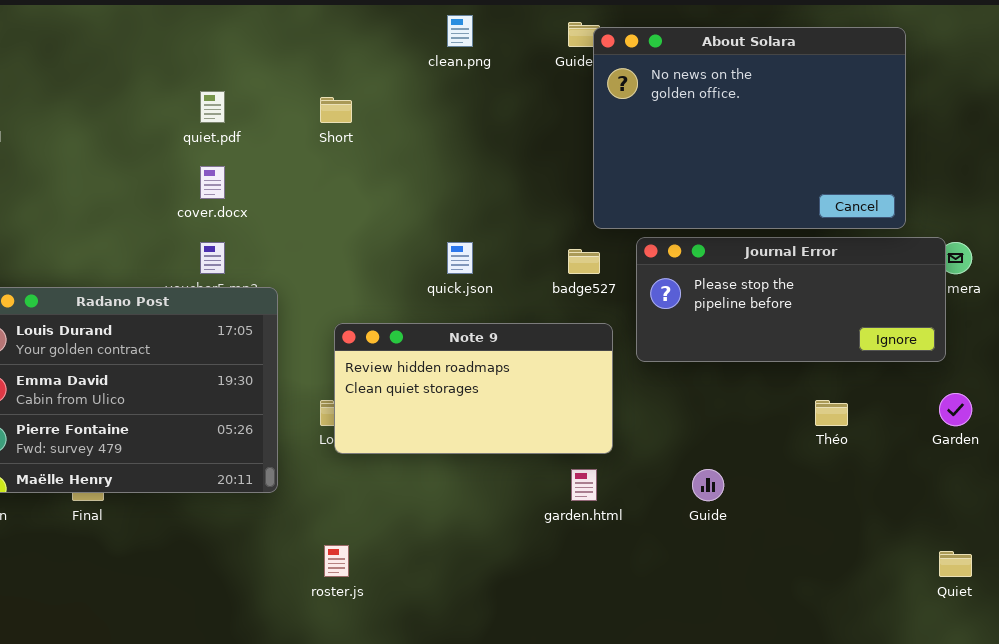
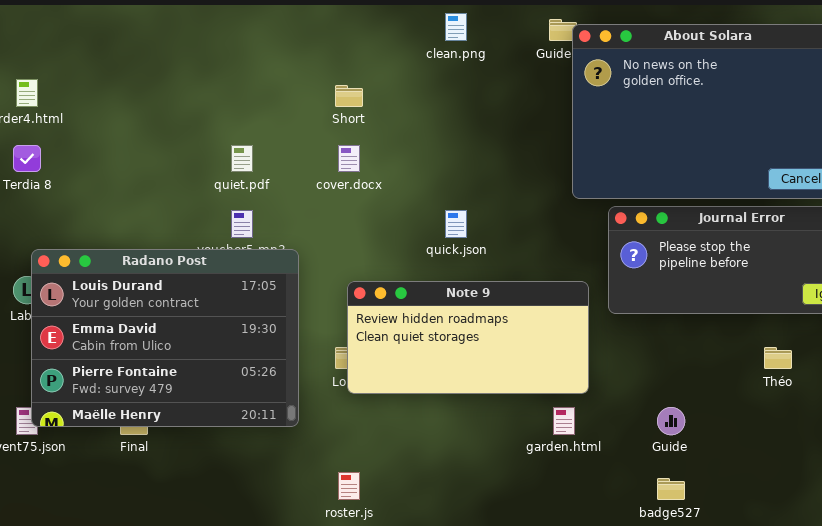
quiet.pdf: [200,91,225,123] -> [231,145,253,172], moved
cover.docx: [200,166,225,199] -> [338,145,360,172], moved
badge527: [568,249,600,274] -> [657,478,685,500], moved

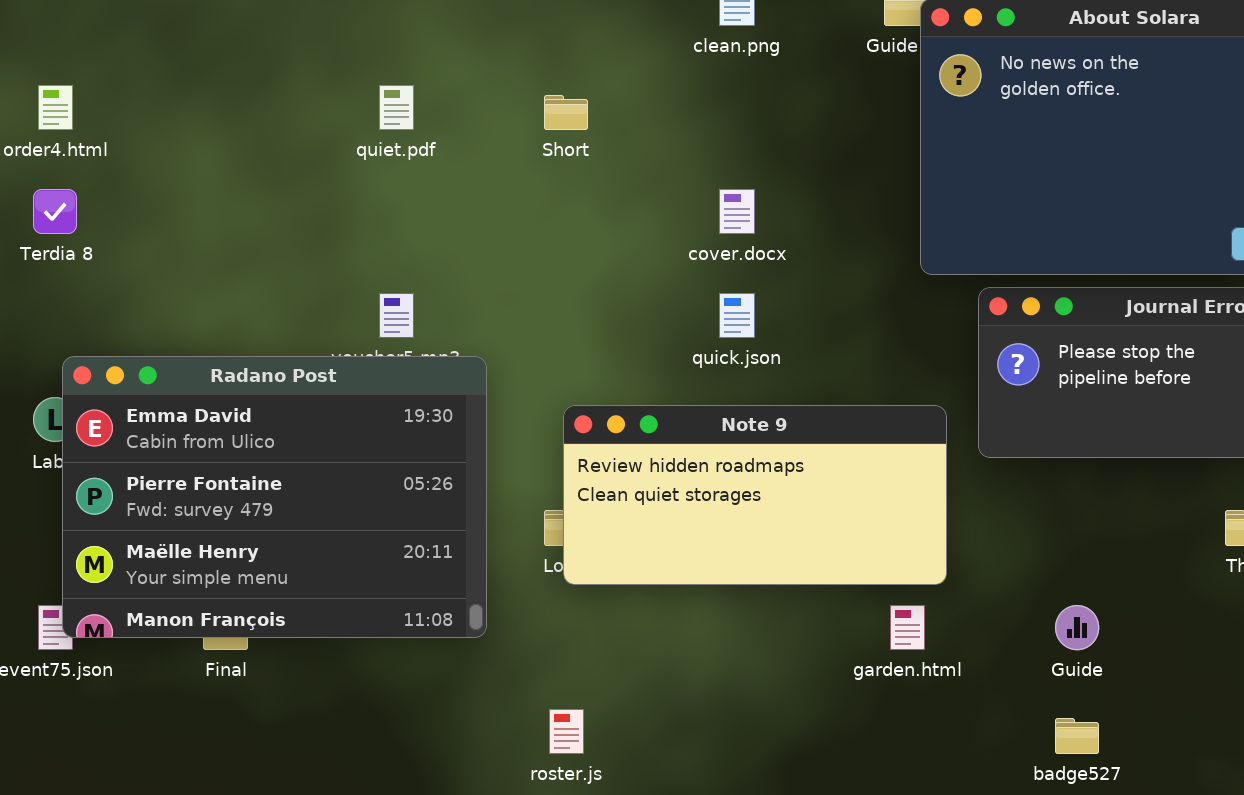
quiet.pdf: [231,145,253,172] -> [379,85,414,130], moved
cover.docx: [338,145,360,172] -> [719,189,755,234], moved
Radano Post: [31,249,299,427] -> [62,356,487,638], scrolled down 1 row

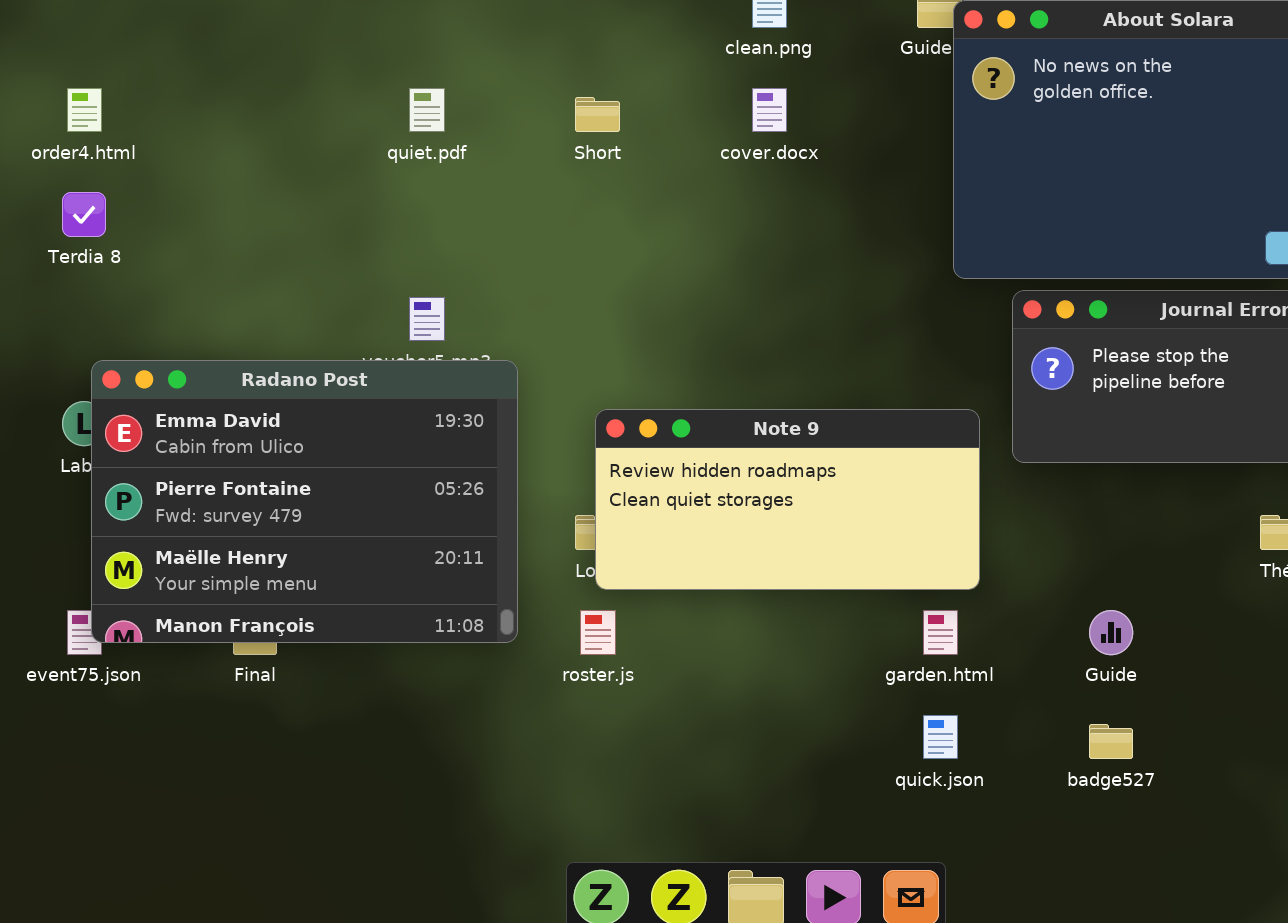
cover.docx: [719,189,755,234] -> [752,88,787,132], moved
quick.json: [719,293,755,338] -> [923,715,958,759], moved
roster.js: [549,709,584,754] -> [580,610,616,655], moved

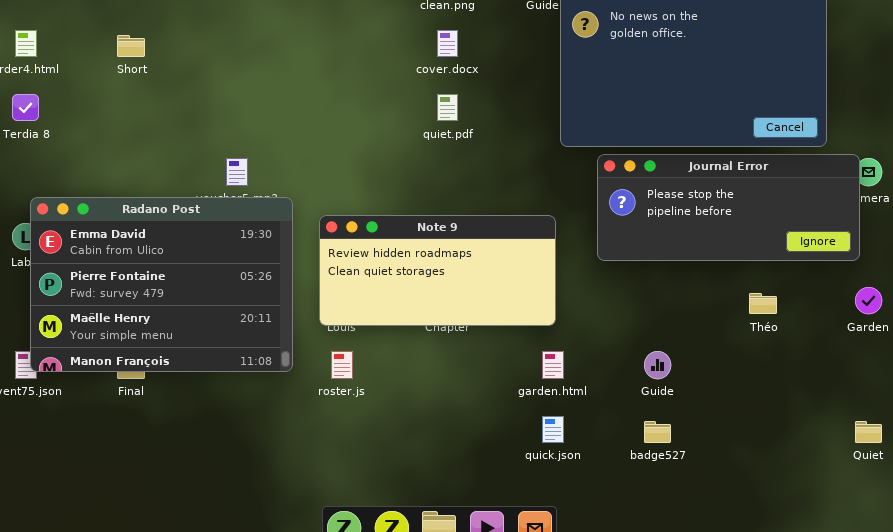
quiet.pdf: [409,88,445,132] -> [437,94,458,121], moved
Short: [575,97,620,132] -> [117,35,145,57], moved
Note 9: [595,409,980,590] -> [319,215,556,326], moved

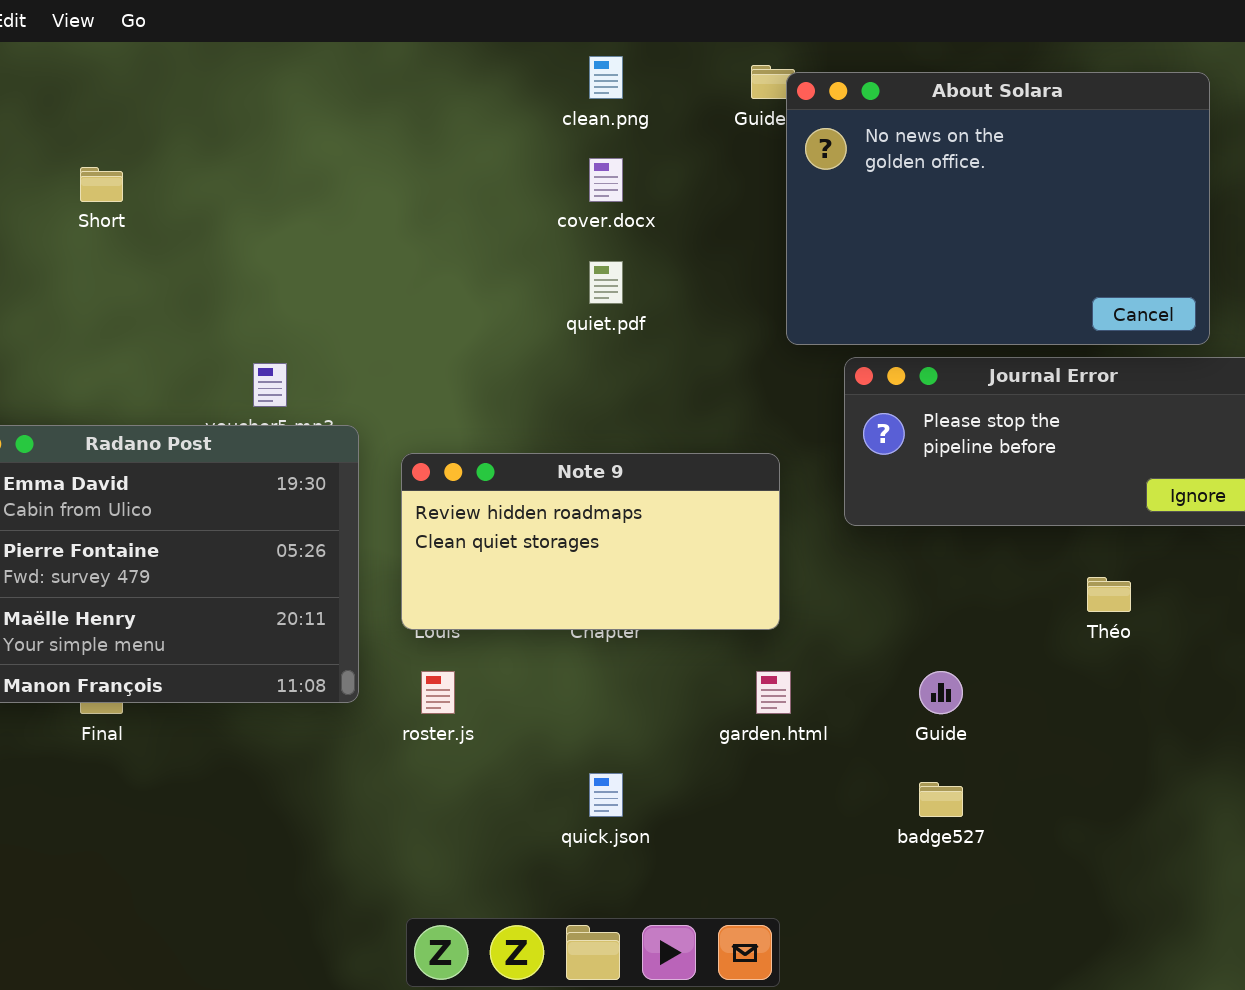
quick.json: [542,416,564,443] -> [589,773,623,817], moved

